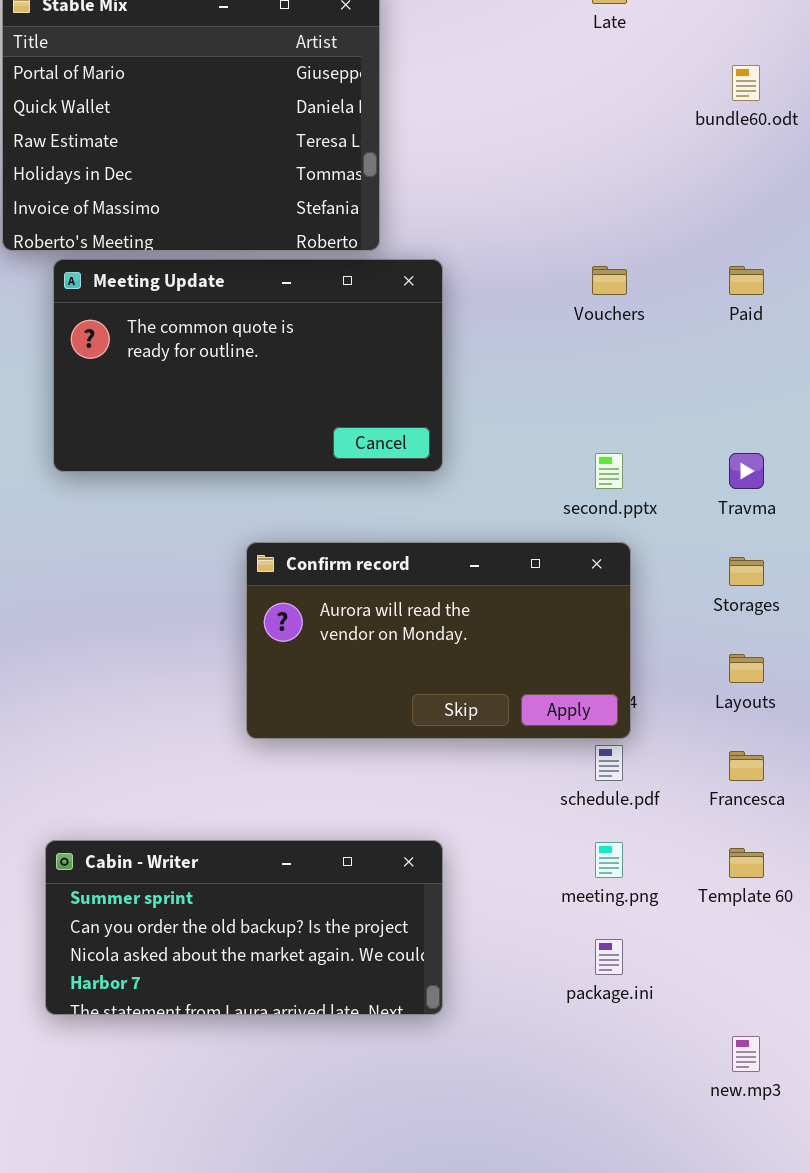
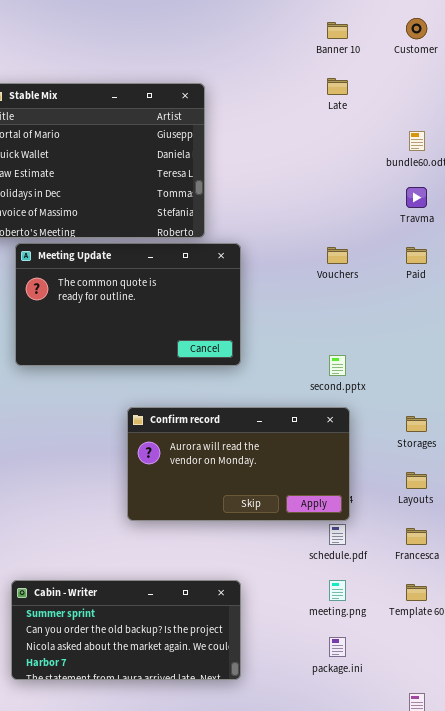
Travma: [729,453,764,489] -> [406,187,427,208], moved

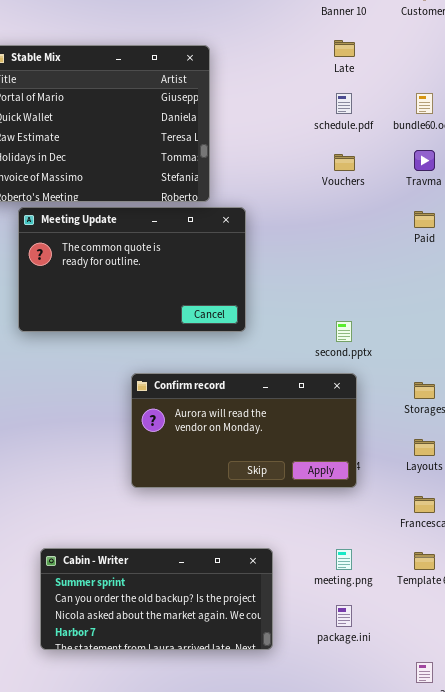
Vouchers: [327,247,348,264] -> [334,154,355,171], moved
schedule.pdf: [329,524,346,545] -> [336,93,352,114], moved
Cabin - Writer: [11,580,241,680] -> [40,548,273,650], moved

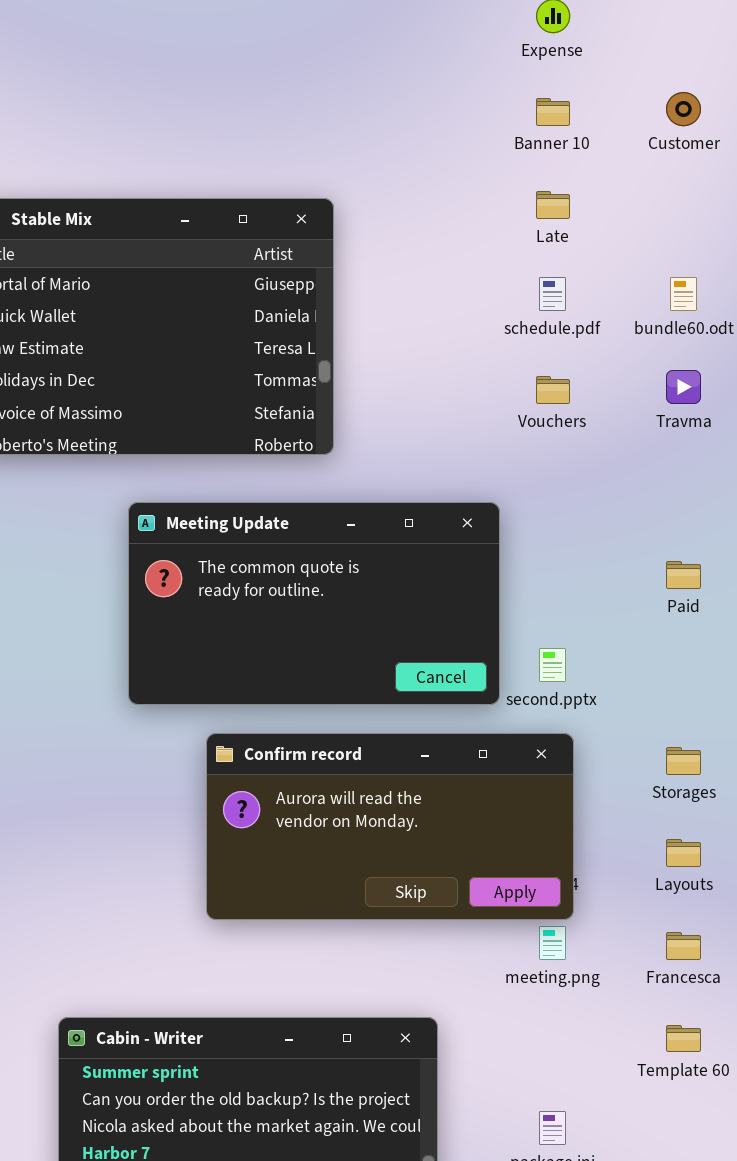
Meeting Update: [18,207,246,332] -> [128,502,500,705], moved
Paid: [414,211,435,228] -> [666,561,701,589], moved
meeting.png: [336,549,352,570] -> [539,926,566,960], moved

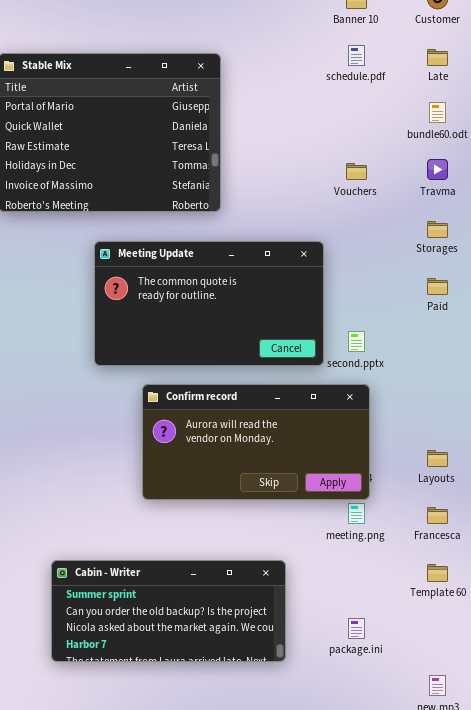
Late: [536,191,570,219] -> [427,49,448,66], moved
schedule.pdf: [539,277,566,311] -> [348,45,365,66], moved
Storages: [666,747,701,775] -> [427,221,448,238], moved

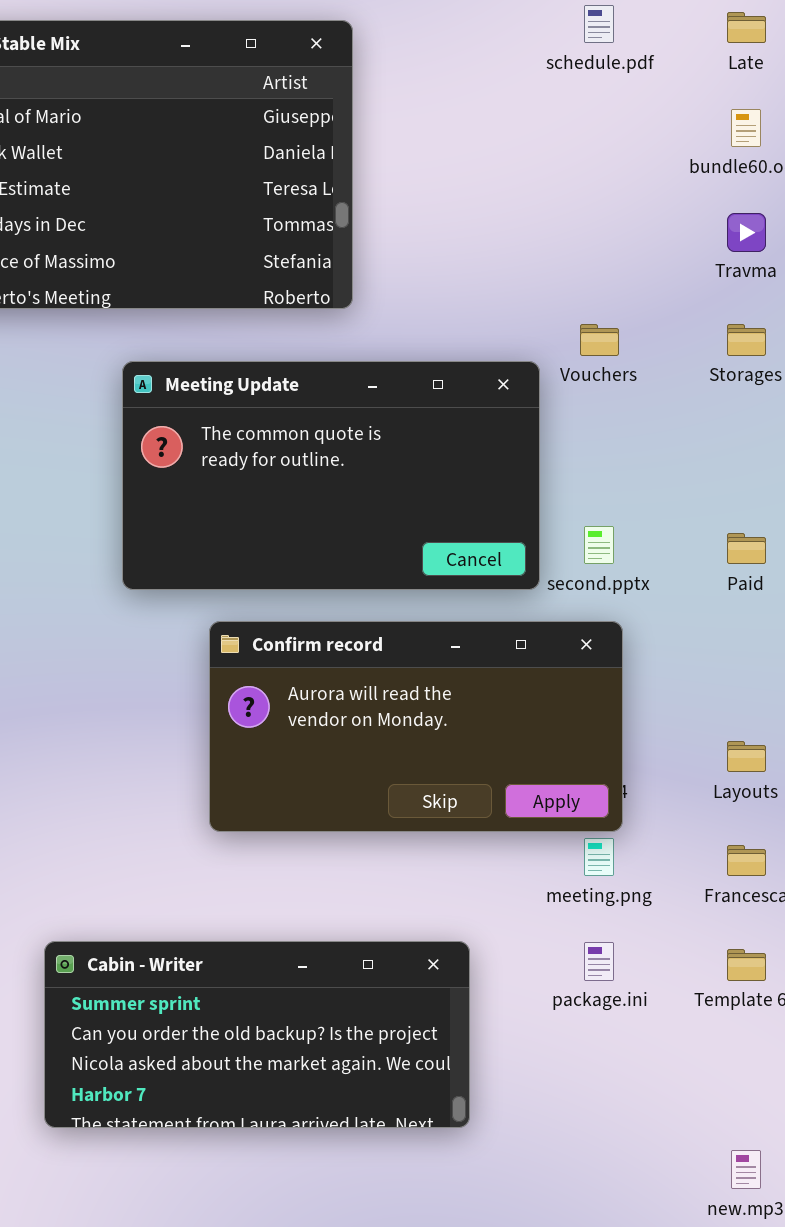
Vouchers: [346,163,367,180] -> [580,324,619,356], moved
Paid: [427,278,448,295] -> [727,533,766,564], moved
package.ini: [348,618,365,639] -> [584,942,614,981], moved

